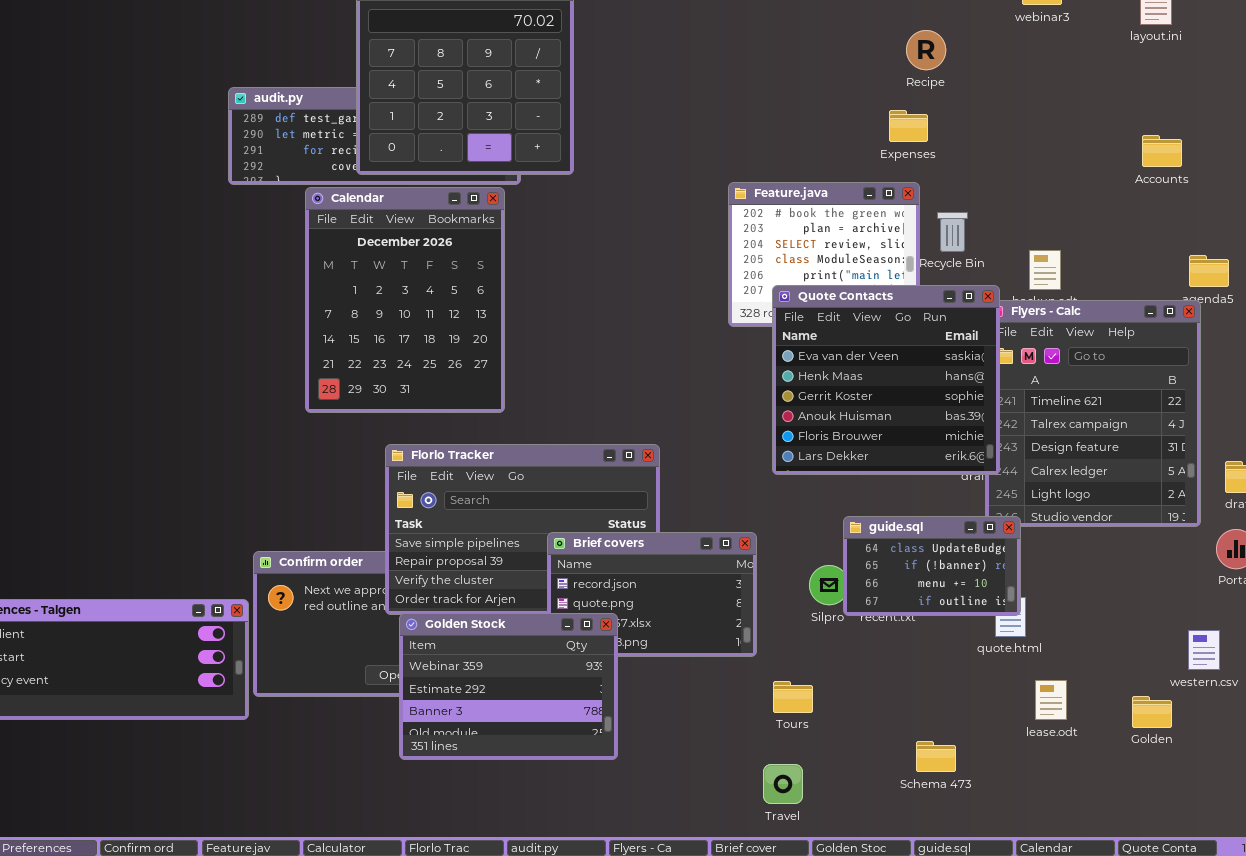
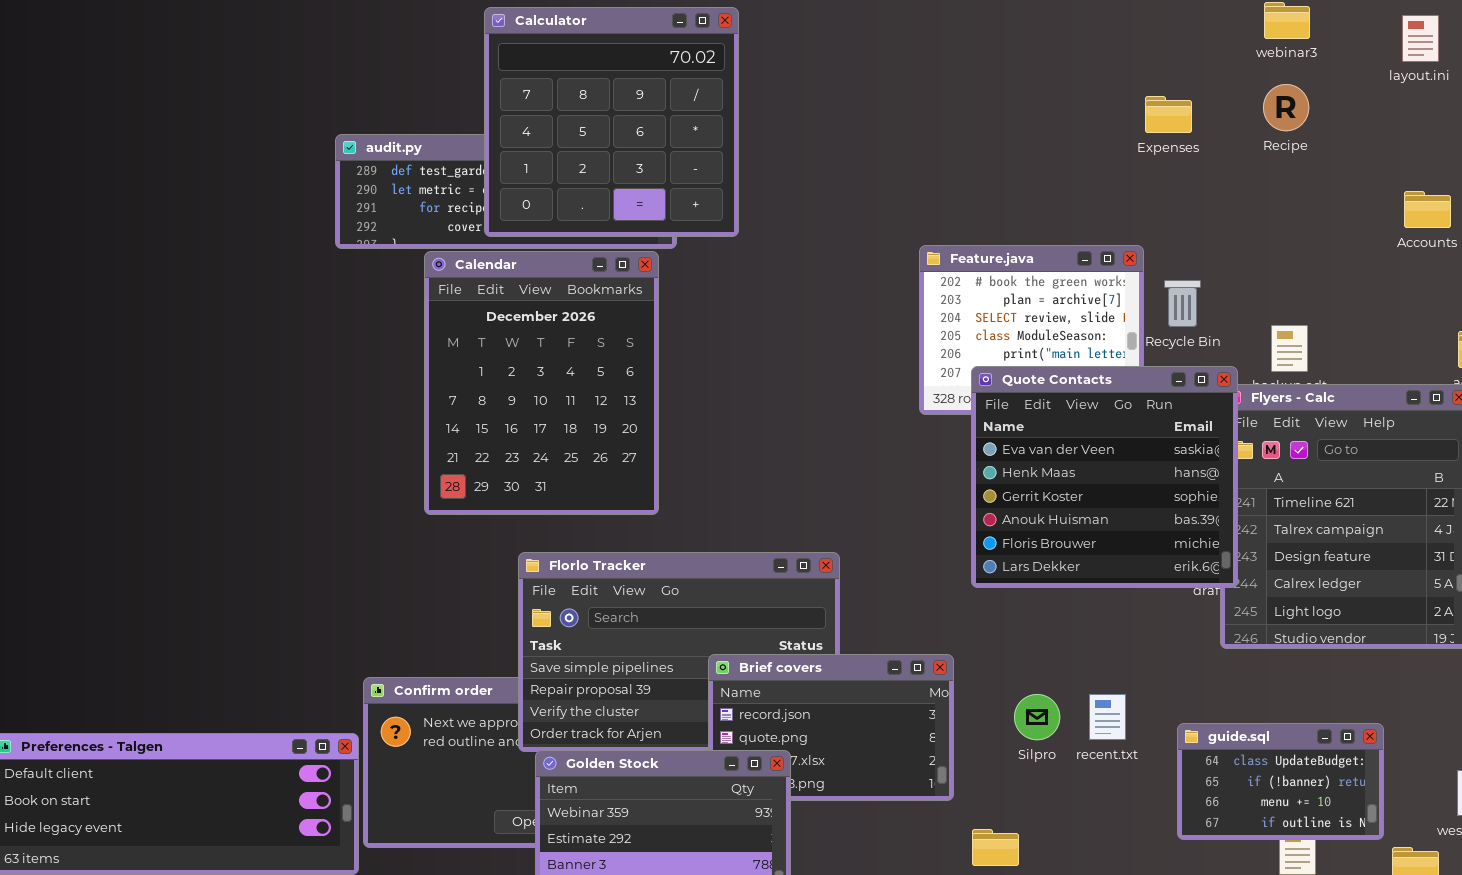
Recipe: [906,30,946,70] -> [1263,84,1309,131], moved
Expenses: [889,110,928,142] -> [1145,96,1192,133], moved
guide.sql: [843,516,1021,616] -> [1177,723,1384,840], moved

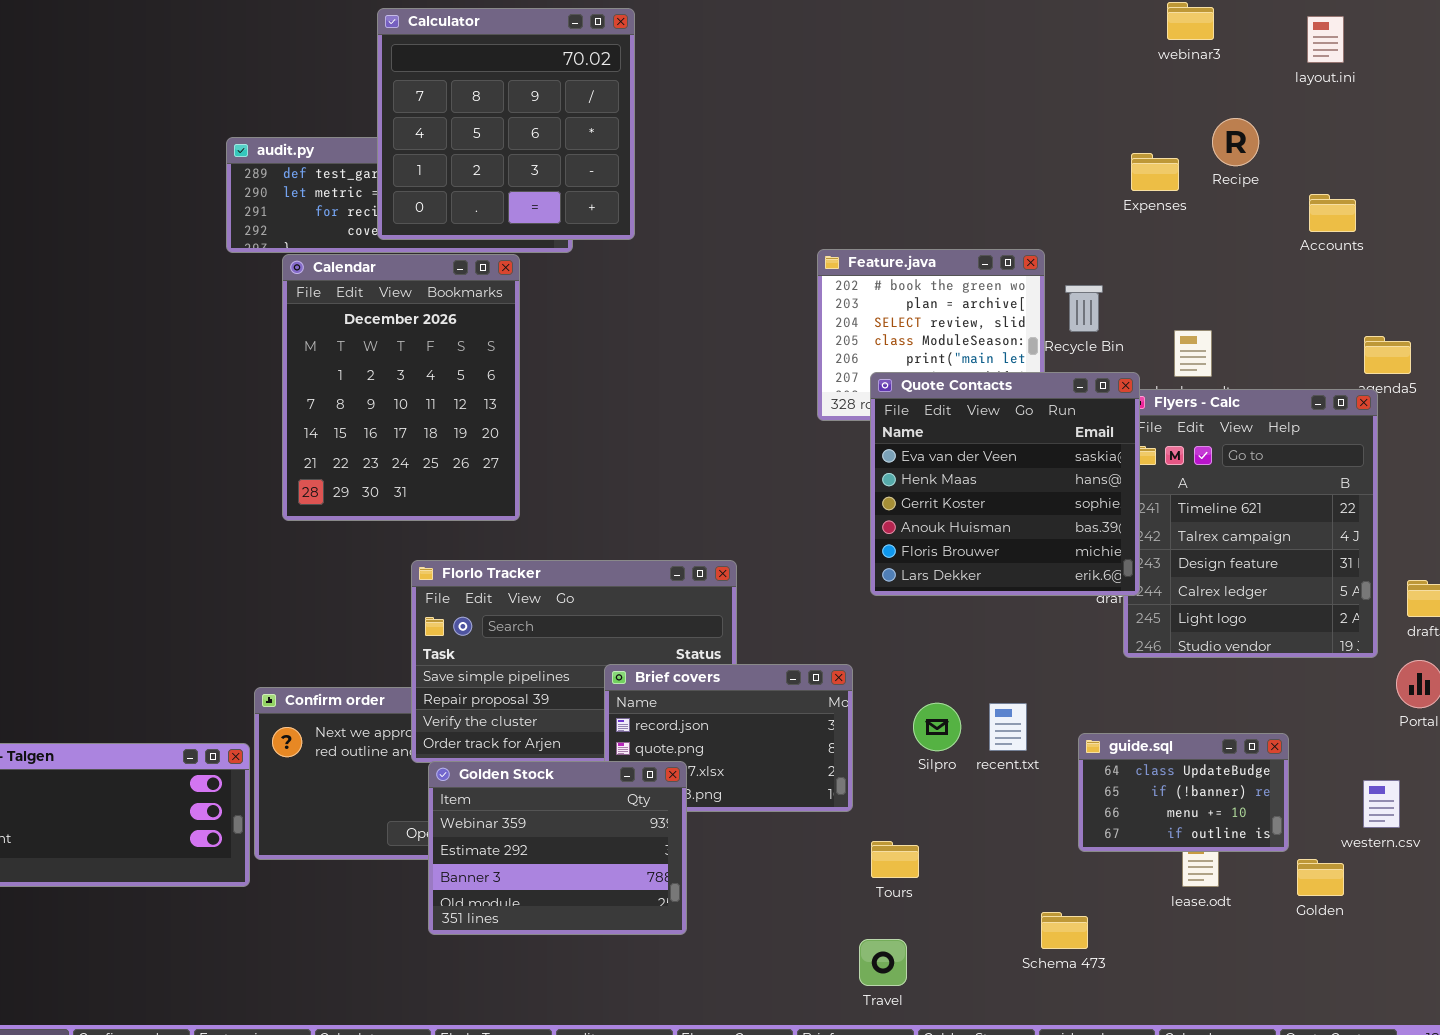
Recipe: [1263,84,1309,131] -> [1212,118,1259,166], moved
Expenses: [1145,96,1192,133] -> [1131,153,1179,191], moved
Calendar: [424,251,659,515] -> [282,254,520,521], moved

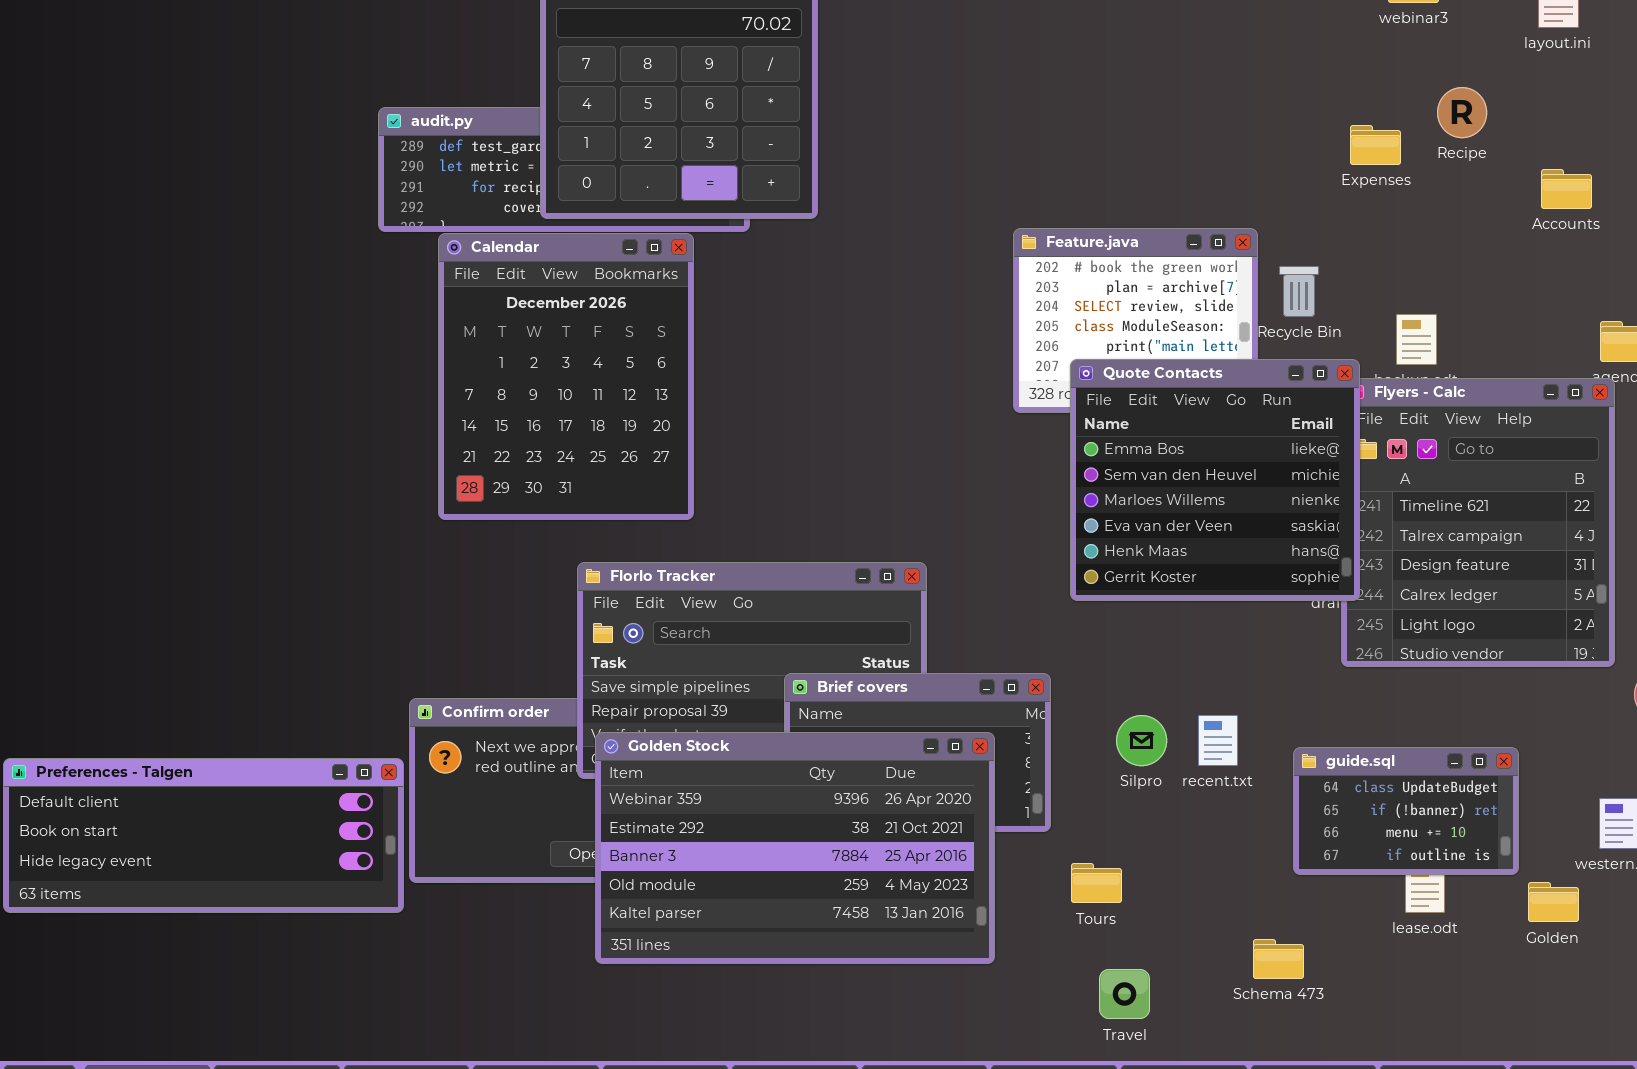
Quote Contacts: [870,372,1140,596] -> [1070,359,1360,601], scrolled up 3 rows
Golden Stock: [428,761,687,935] -> [595,732,995,964], resized
Travel: [859,939,907,986] -> [1099,969,1150,1019], moved

